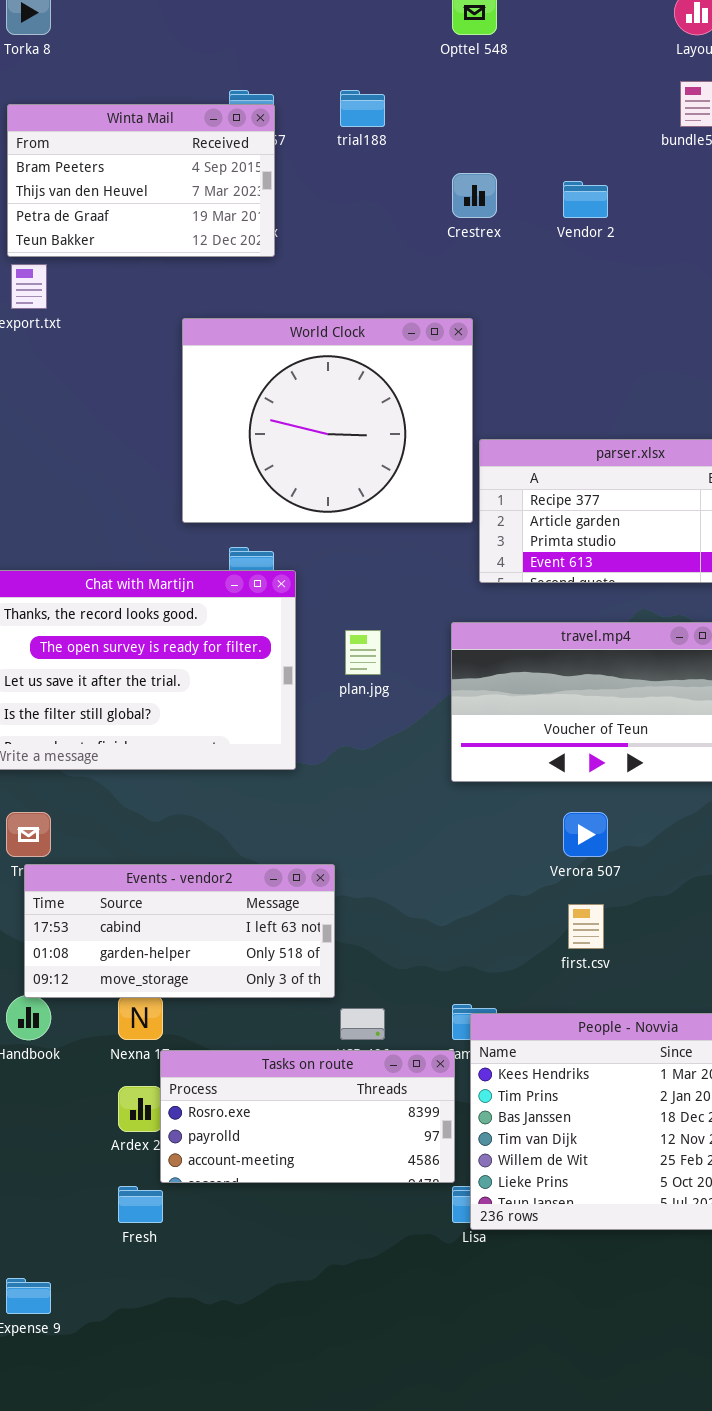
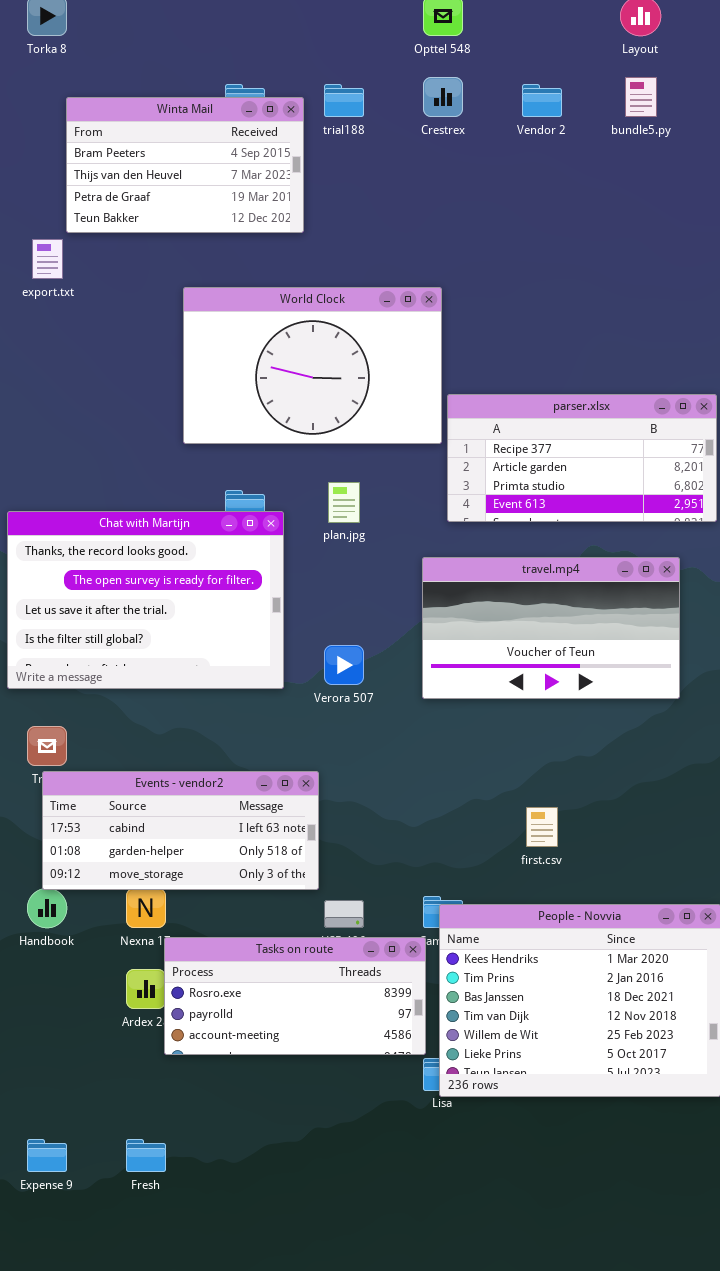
Winta Mail: [7,104,275,257] -> [66,97,304,233], moved
Crestrex: [452,173,497,218] -> [423,77,463,117], moved
Vendor 2: [563,181,608,218] -> [522,84,562,117], moved
World Clock: [182,318,473,523] -> [183,287,442,444], resized
plan.jpg: [345,630,381,675] -> [328,482,360,523], moved
Verora 507: [563,812,608,857] -> [324,645,364,685], moved
Fresh: [118,1186,163,1223] -> [126,1139,166,1172], moved

